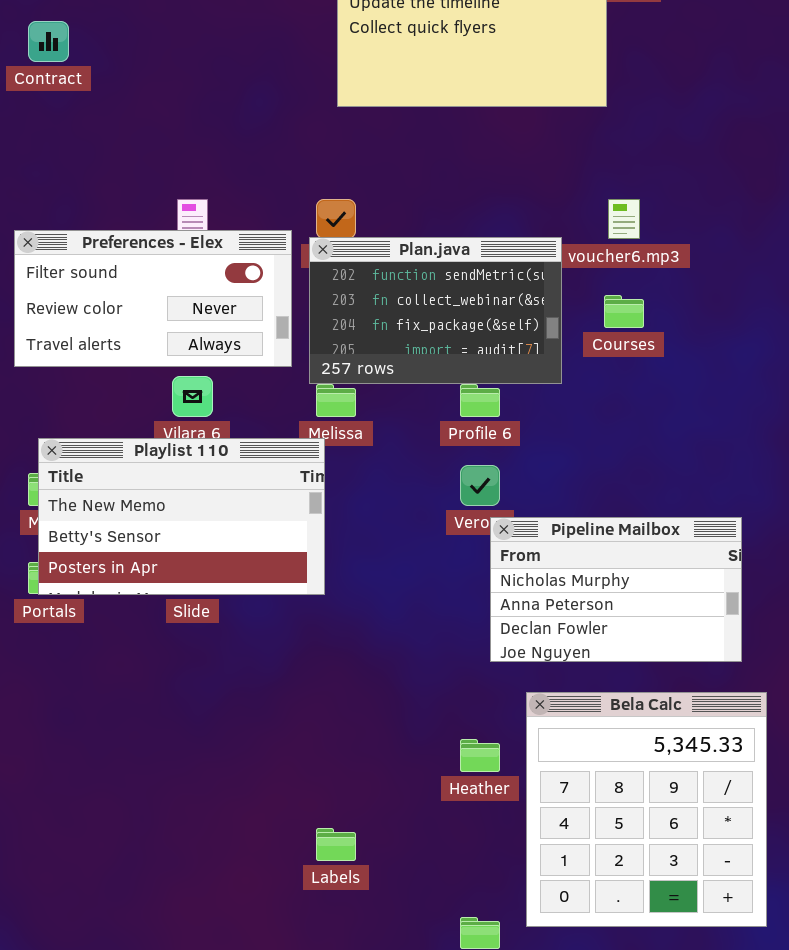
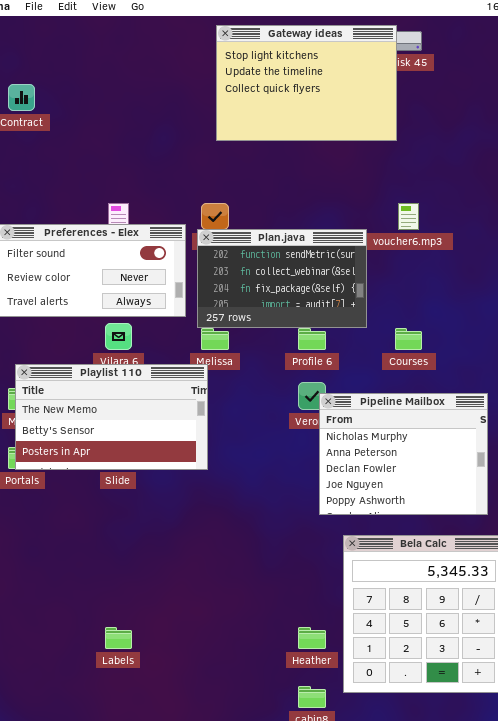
Courses: [604,295,644,328] -> [395,328,422,350], moved
Pipeline Mailbox: [490,517,742,662] -> [319,393,488,515], resized
Heather: [460,739,500,772] -> [298,627,326,649], moved
Labels: [316,828,356,861] -> [105,627,132,649], moved

